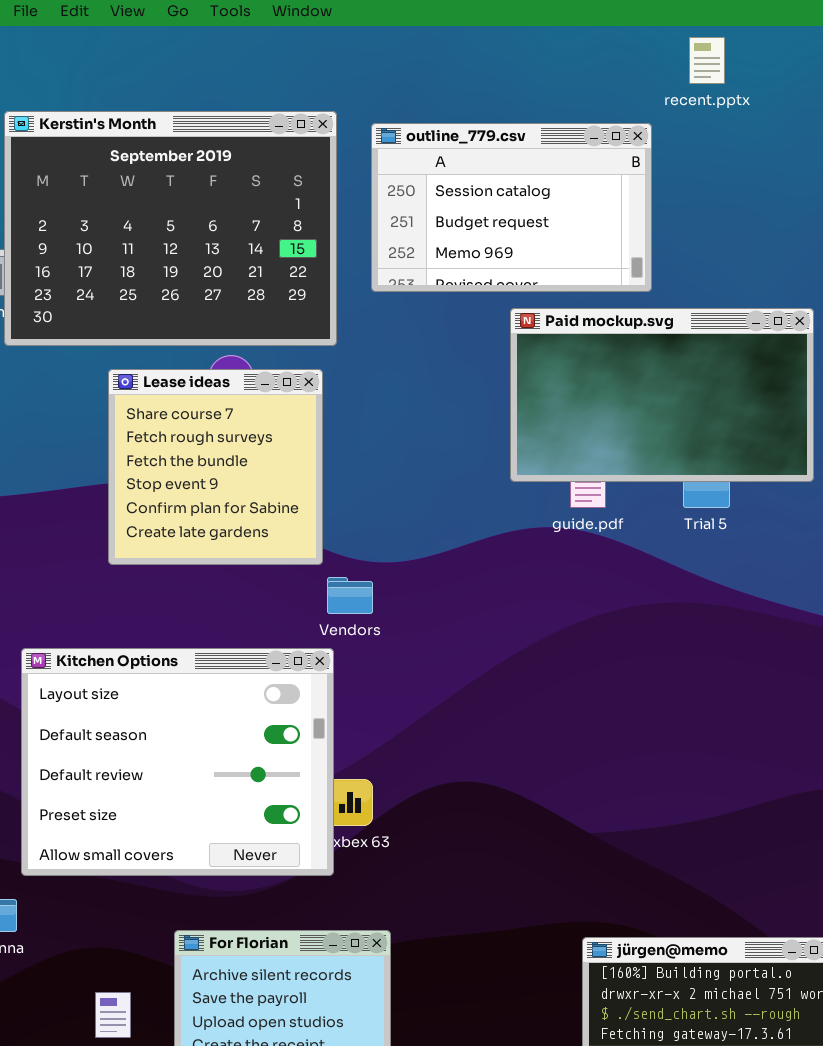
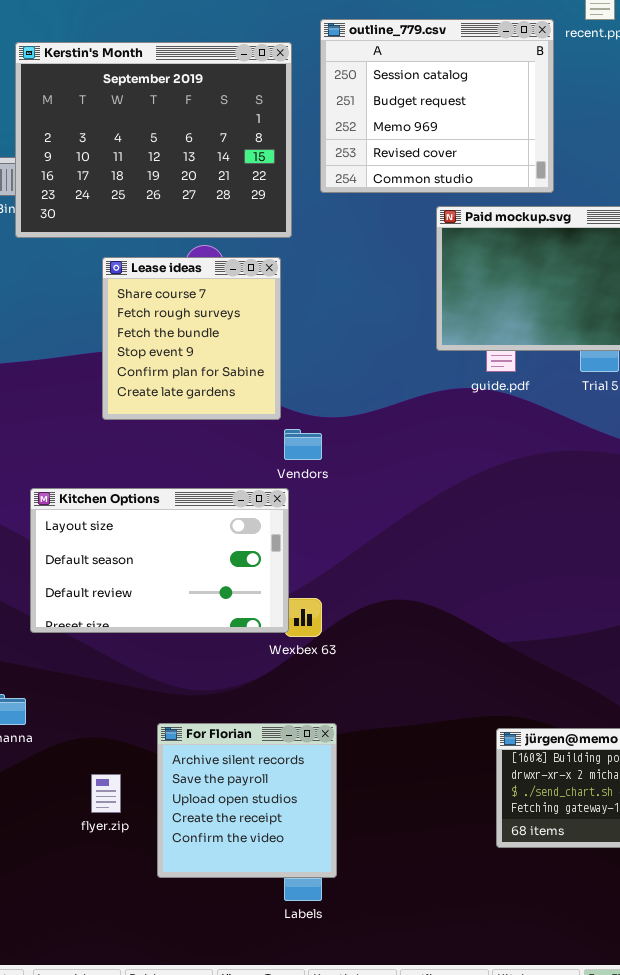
outline_779.csv: [371,123,652,292] -> [320,19,554,193], resized
Kitchen Options: [21,648,334,876] -> [30,488,289,633], resized

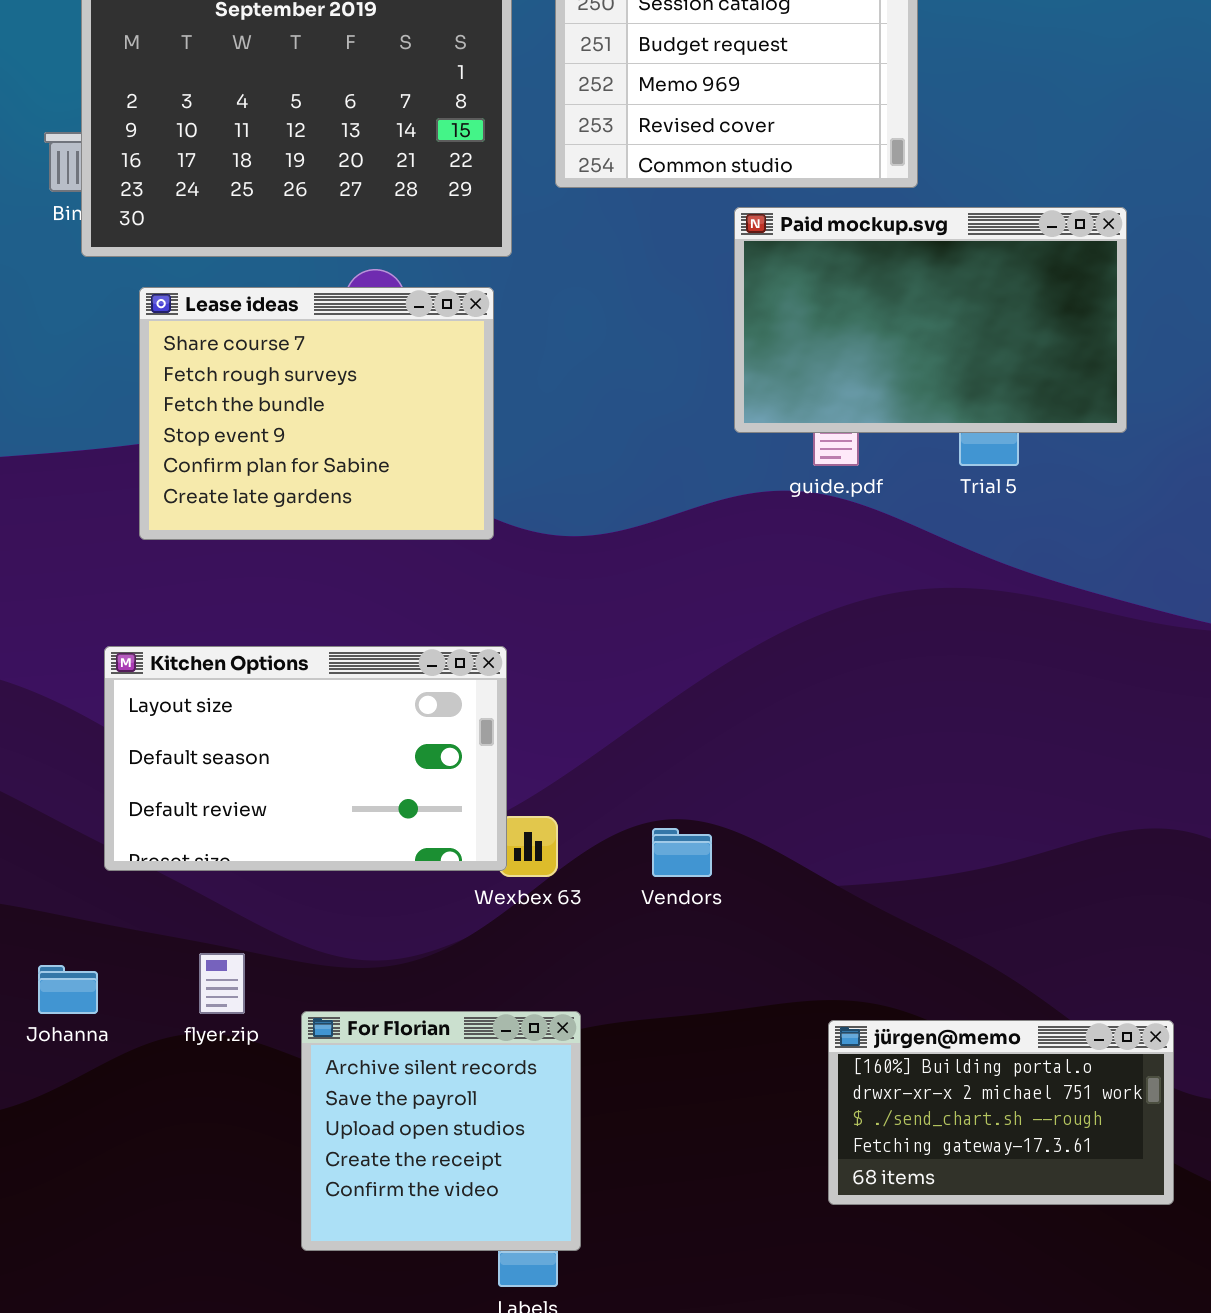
Lease ideas: [102,257,281,420] -> [139,287,494,540], resized
Vendors: [284,429,322,460] -> [652,828,712,877], moved
flyer.zip: [91,774,121,813] -> [199,953,245,1014], moved

